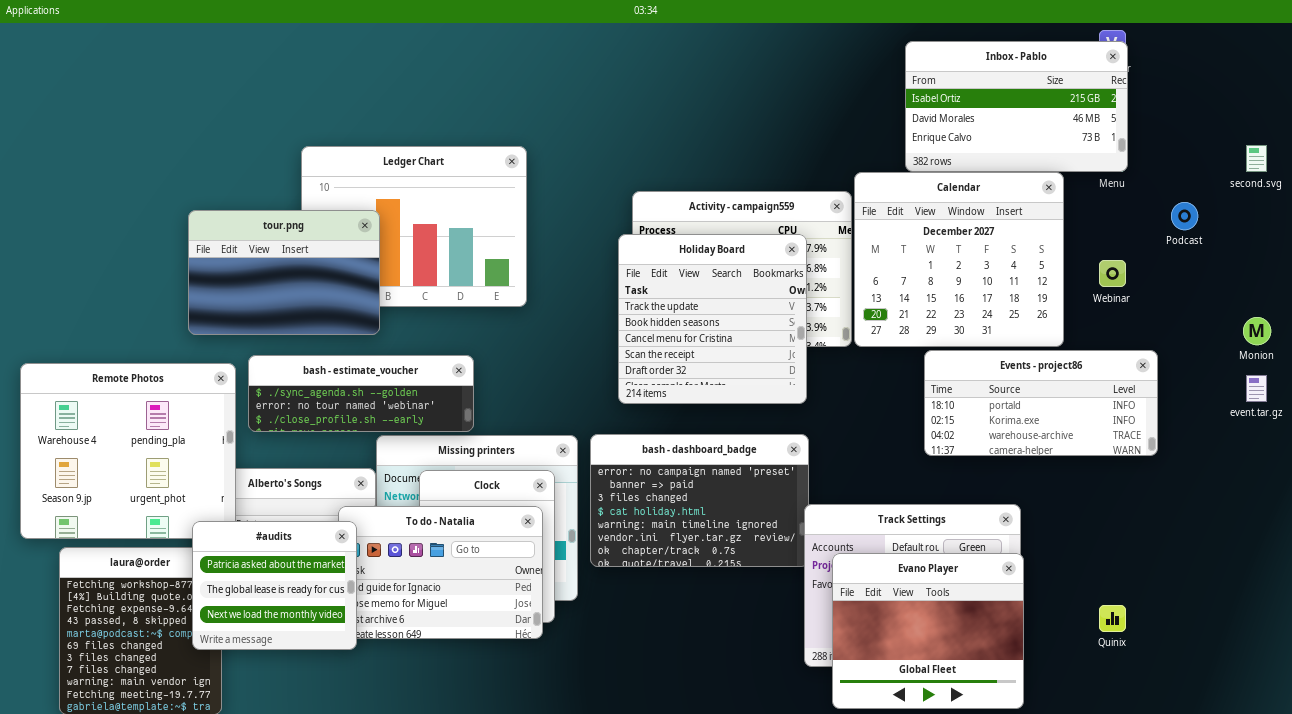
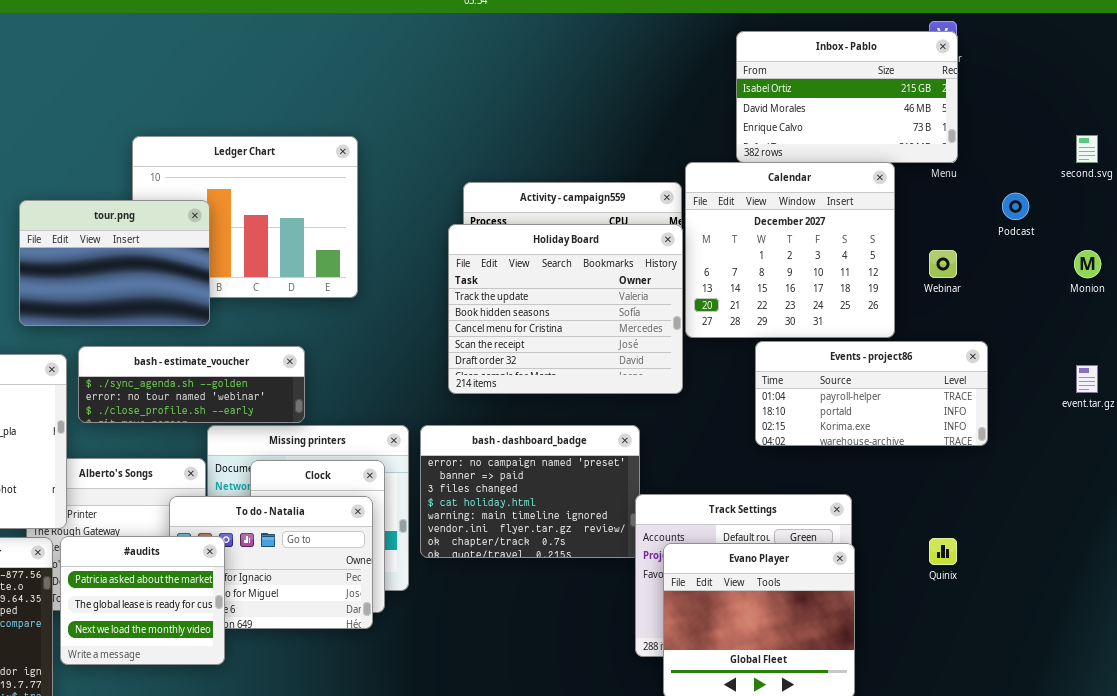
Holiday Board: [618,234,807,404] -> [448,224,683,394], resized
Monion: [1243,317,1271,345] -> [1074,250,1101,278], moved
Events - project86: [924,350,1158,456] -> [755,341,988,446], scrolled up 1 row
#audits: [192,521,357,650] -> [60,536,225,665], moved
Quinix: [1099,605,1126,632] -> [929,538,957,565], moved

